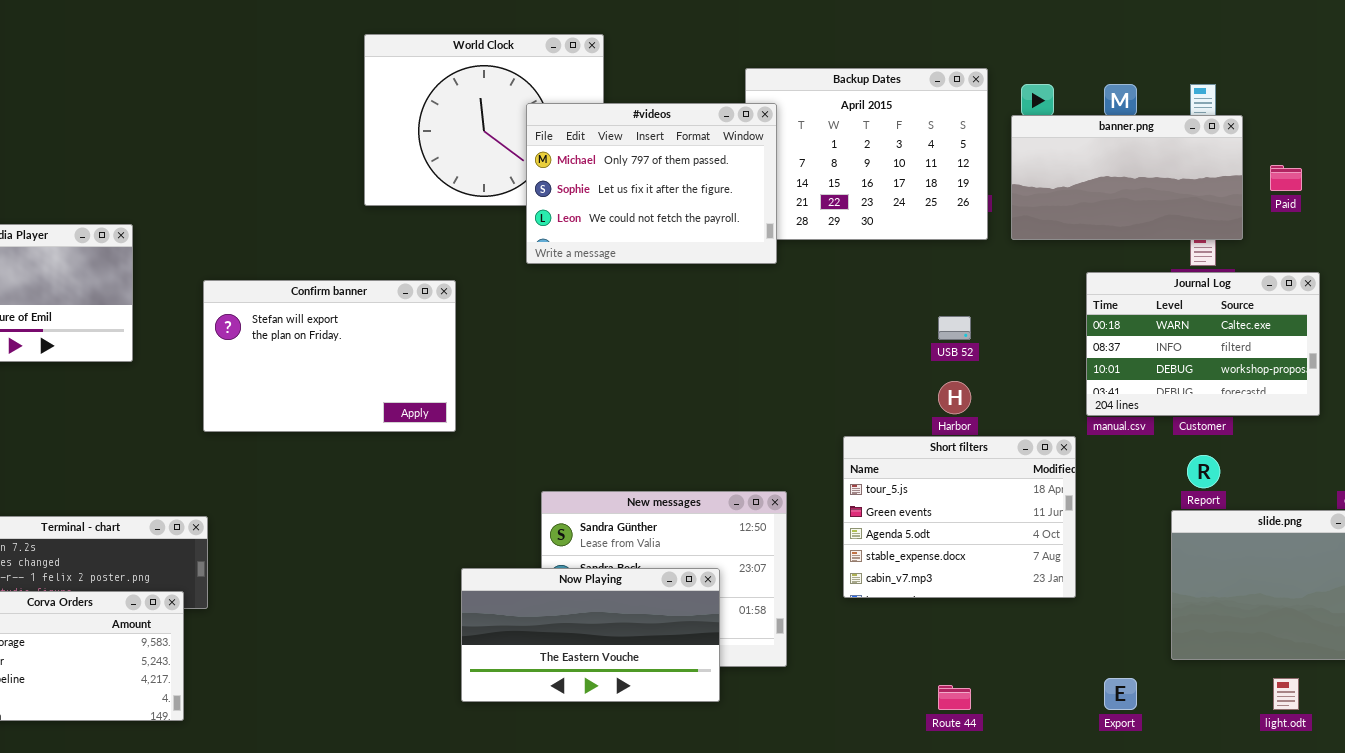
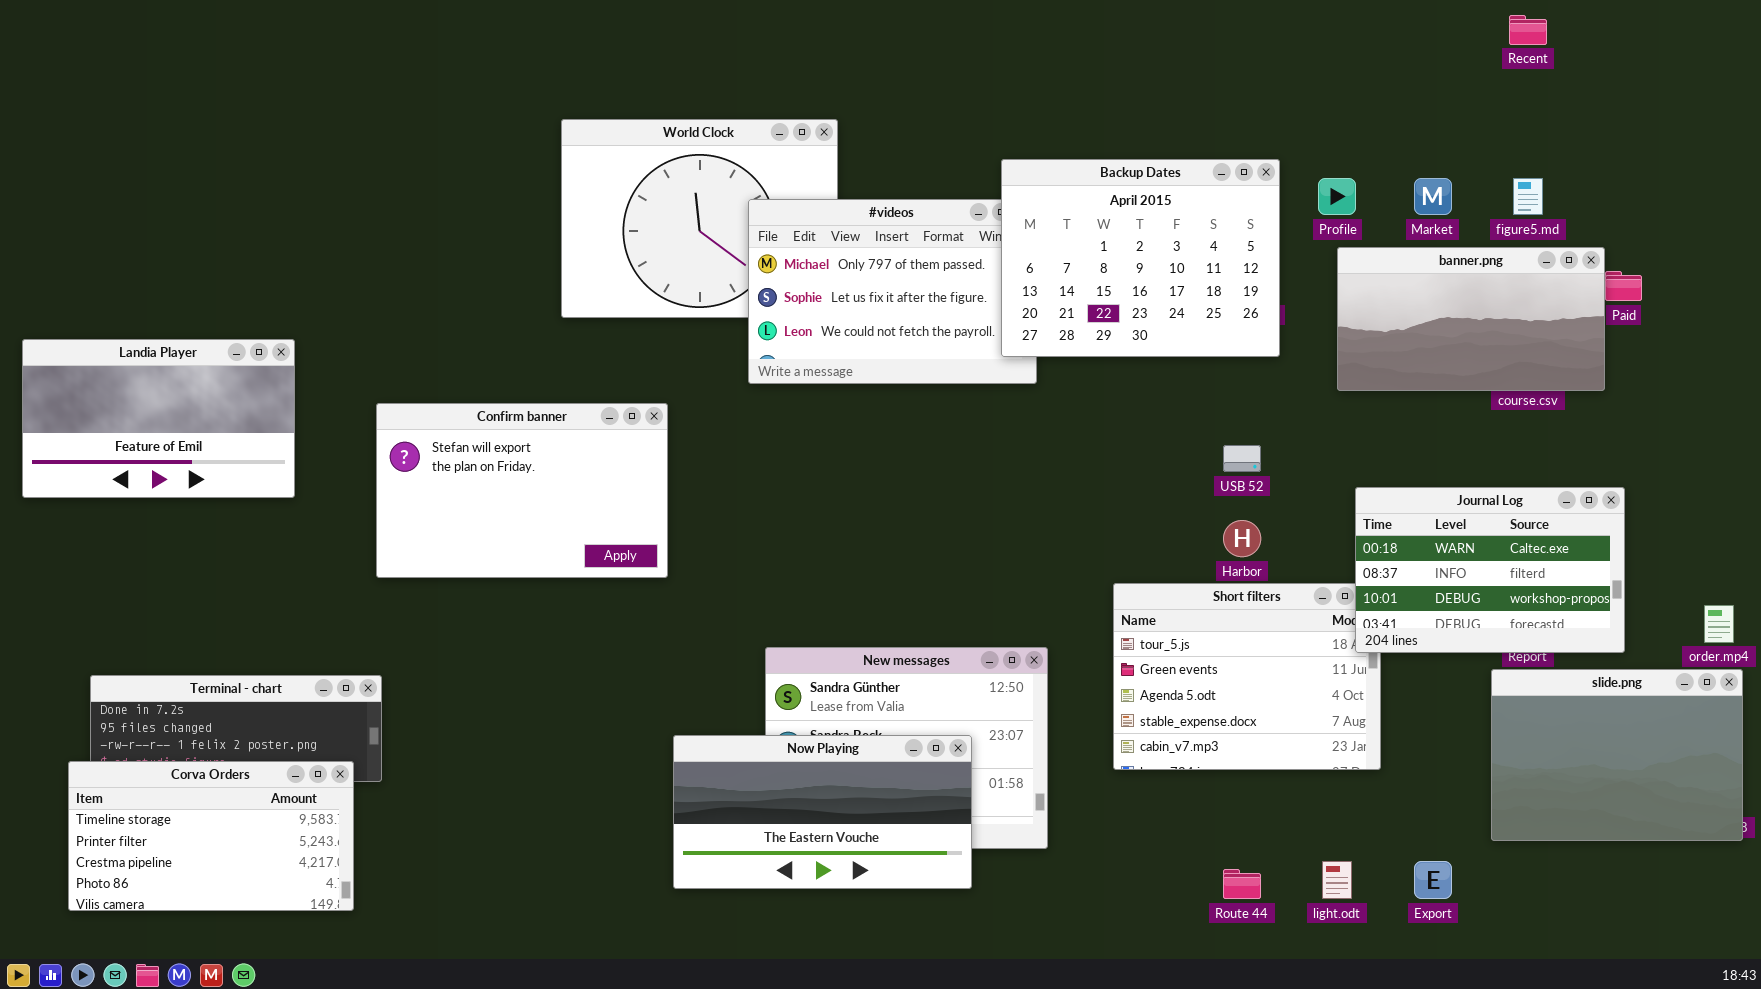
Backup Dates: [745,68,988,240] -> [1001,159,1280,357], raised
banner.png: [1011,115,1243,240] -> [1337,247,1605,391], moved
Journal Log: [1086,272,1320,416] -> [1355,487,1625,653], moved
light.odt: [1273,678,1299,710] -> [1322,861,1352,899], moved

